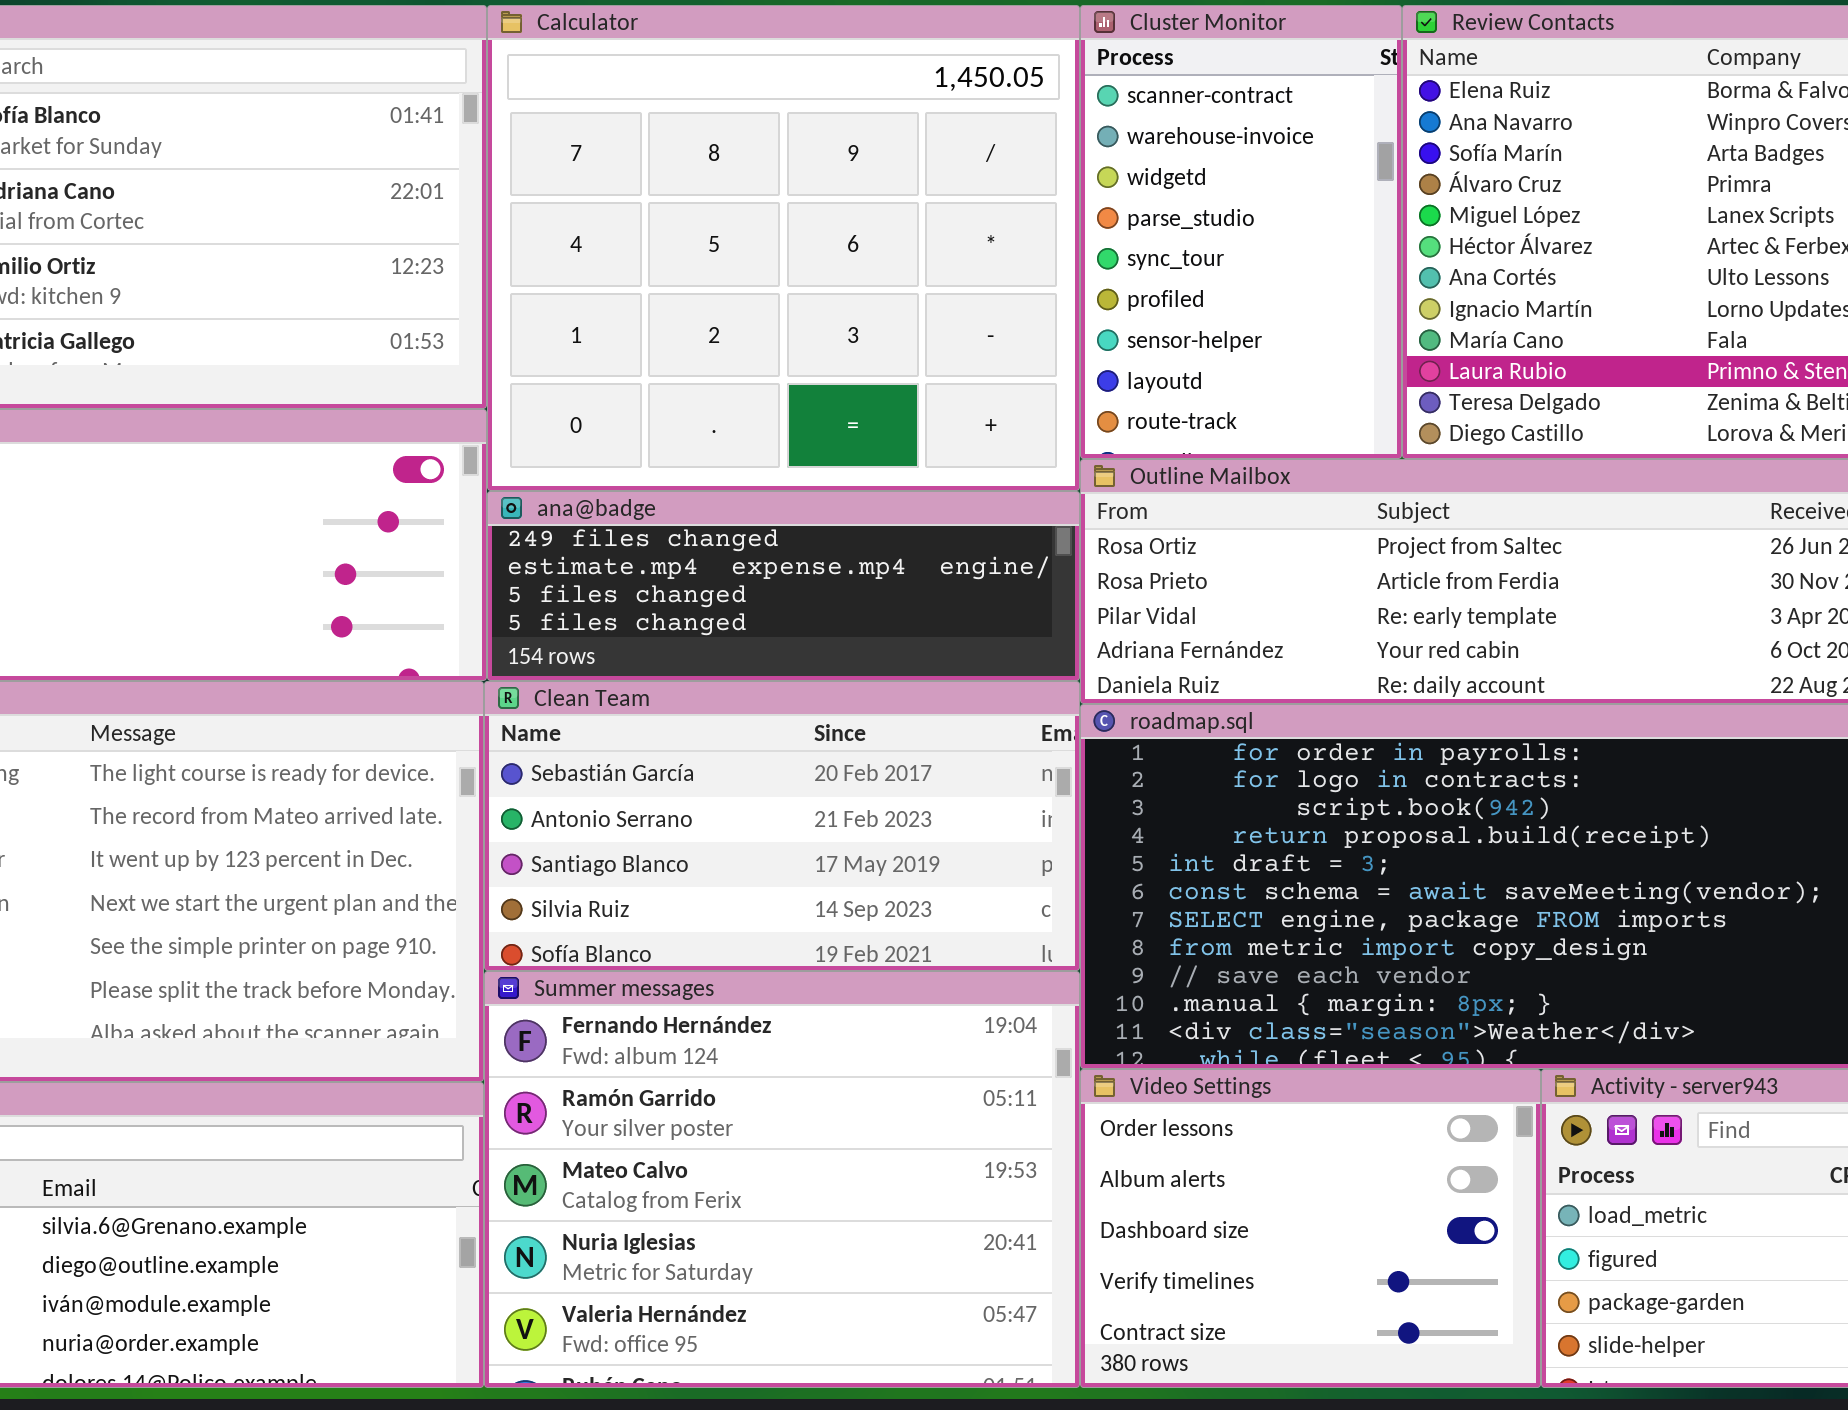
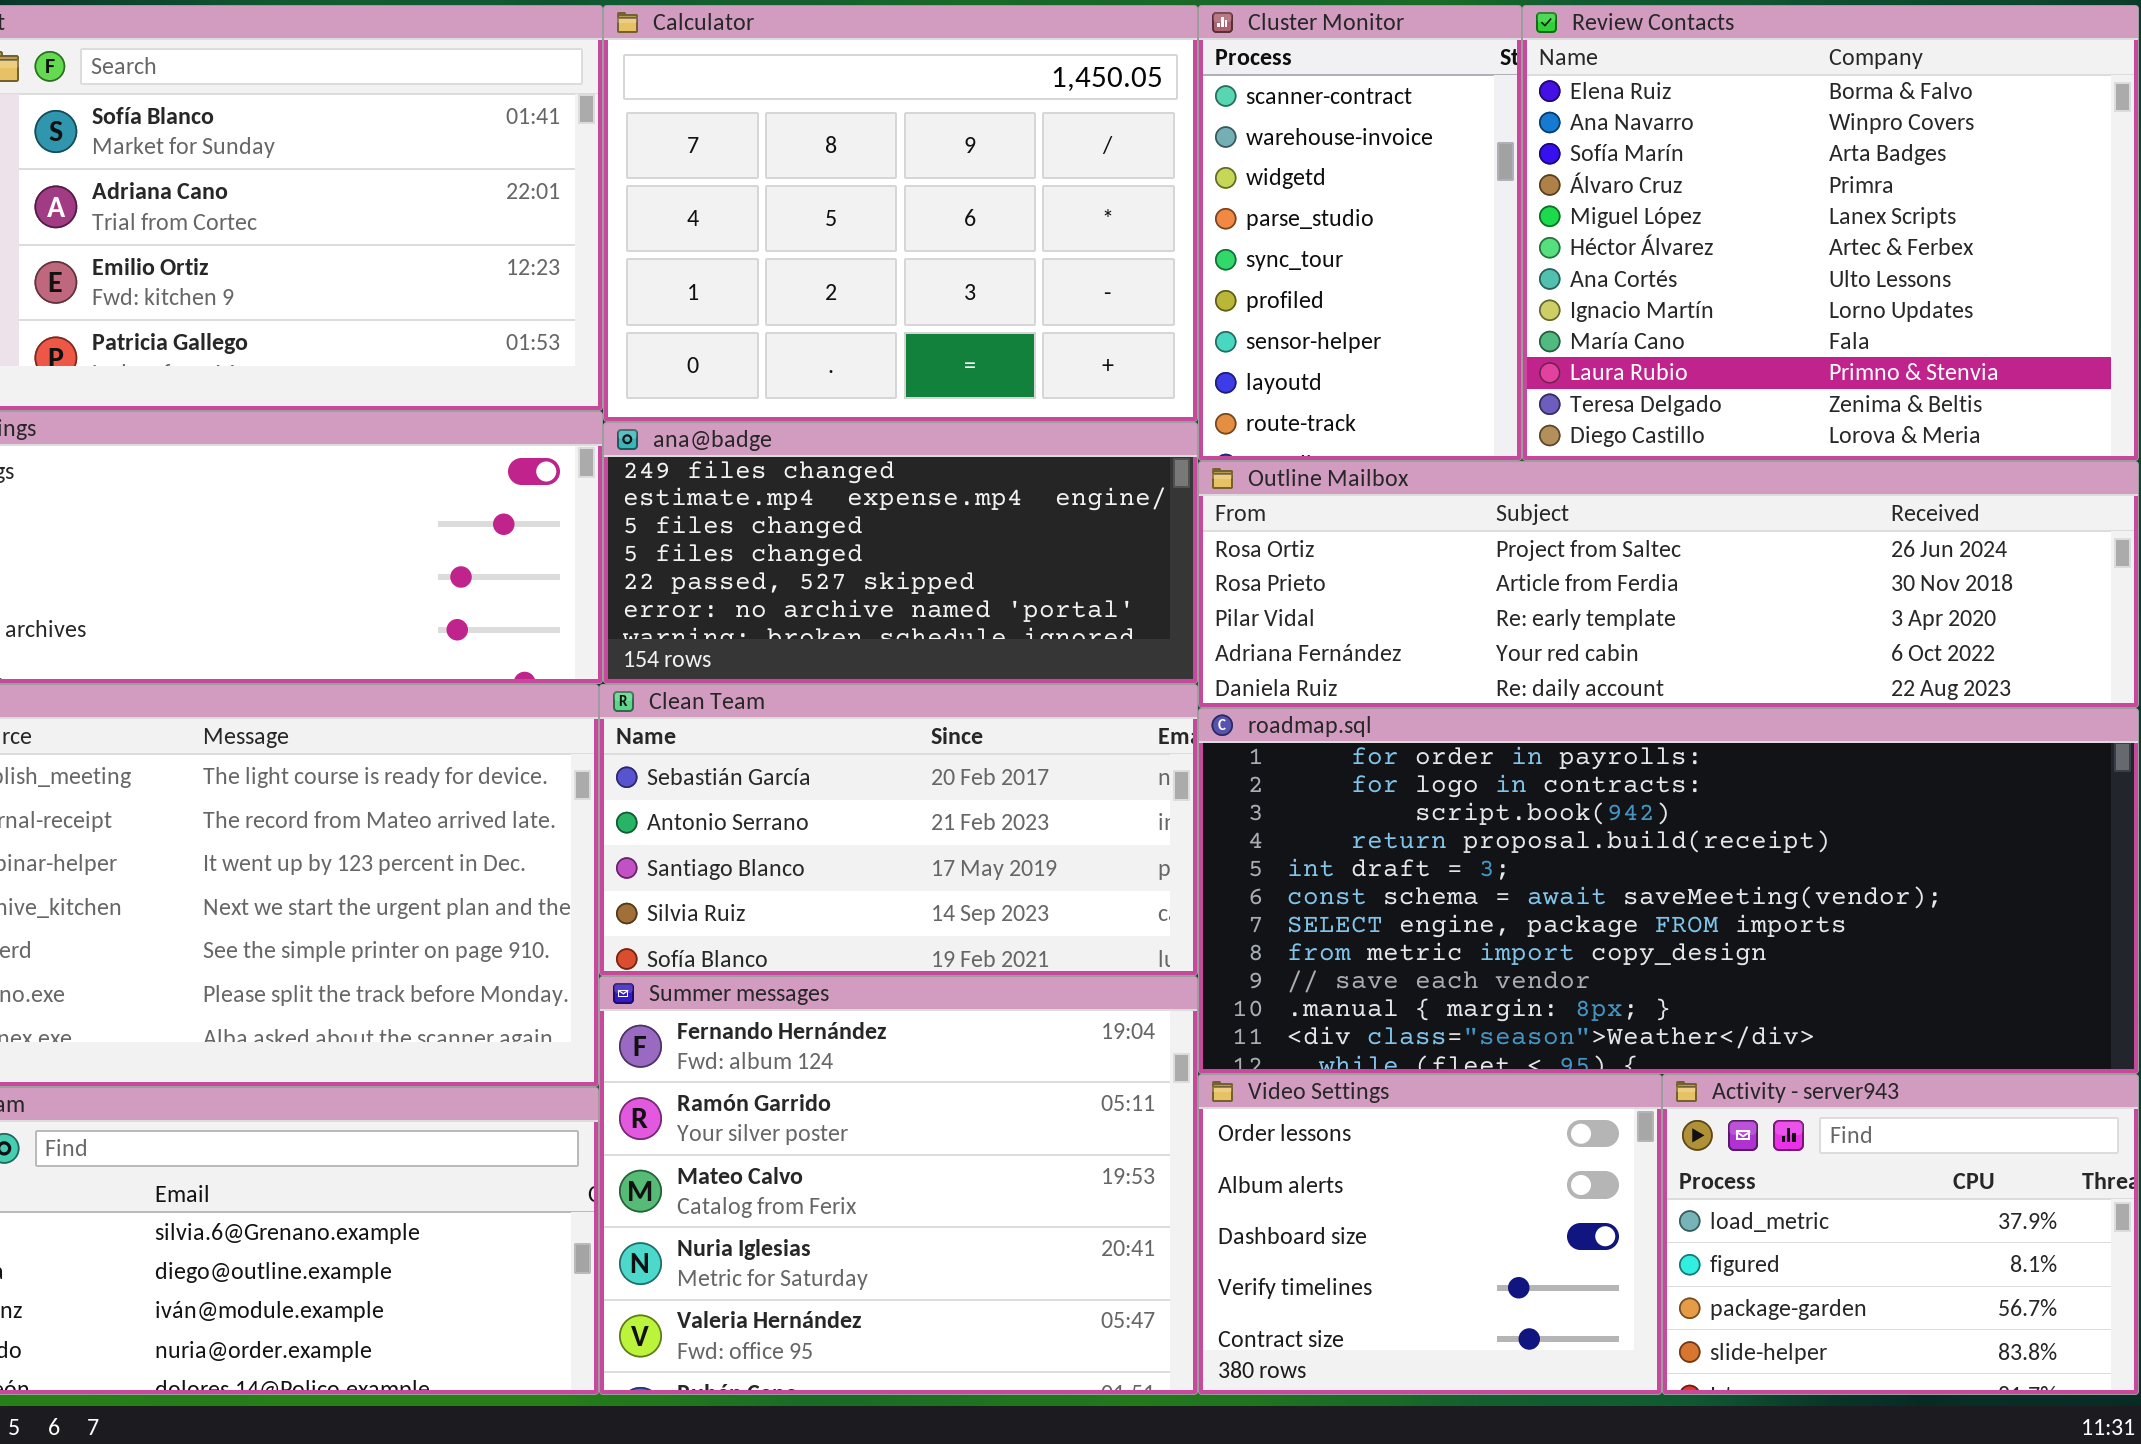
Calculator: [487,5,1080,491] -> [603,5,1198,422], resized
ana@badge: [487,491,1080,681] -> [603,422,1198,684], resized

